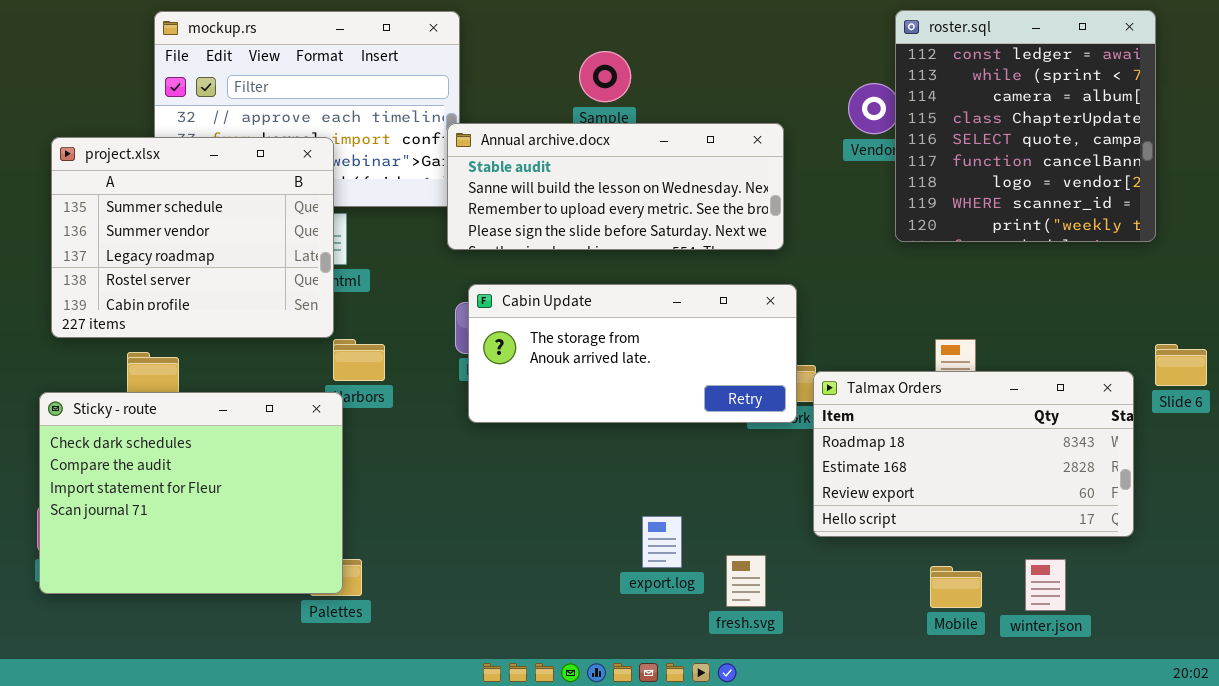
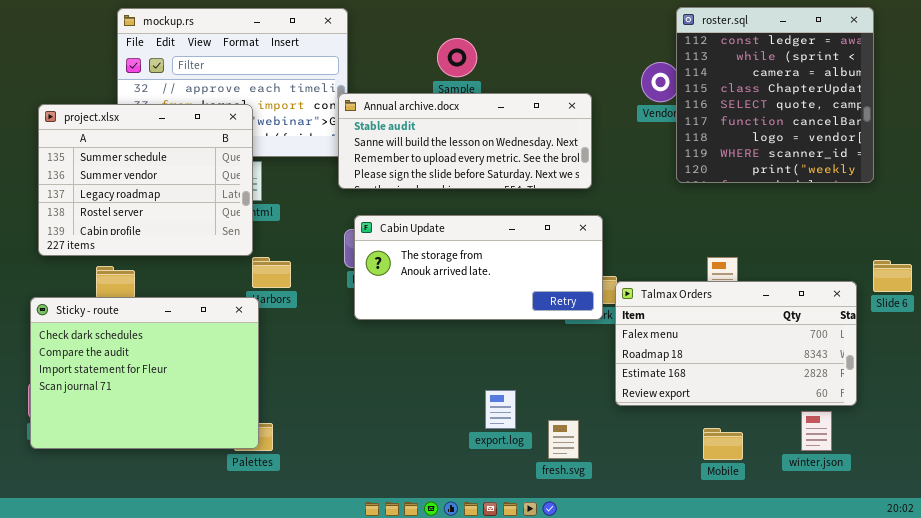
Talmax Orders: [813,371,1134,537] -> [615,281,857,406], scrolled up 1 row
winter.json: [1025,559,1066,611] -> [801,411,832,451], moved

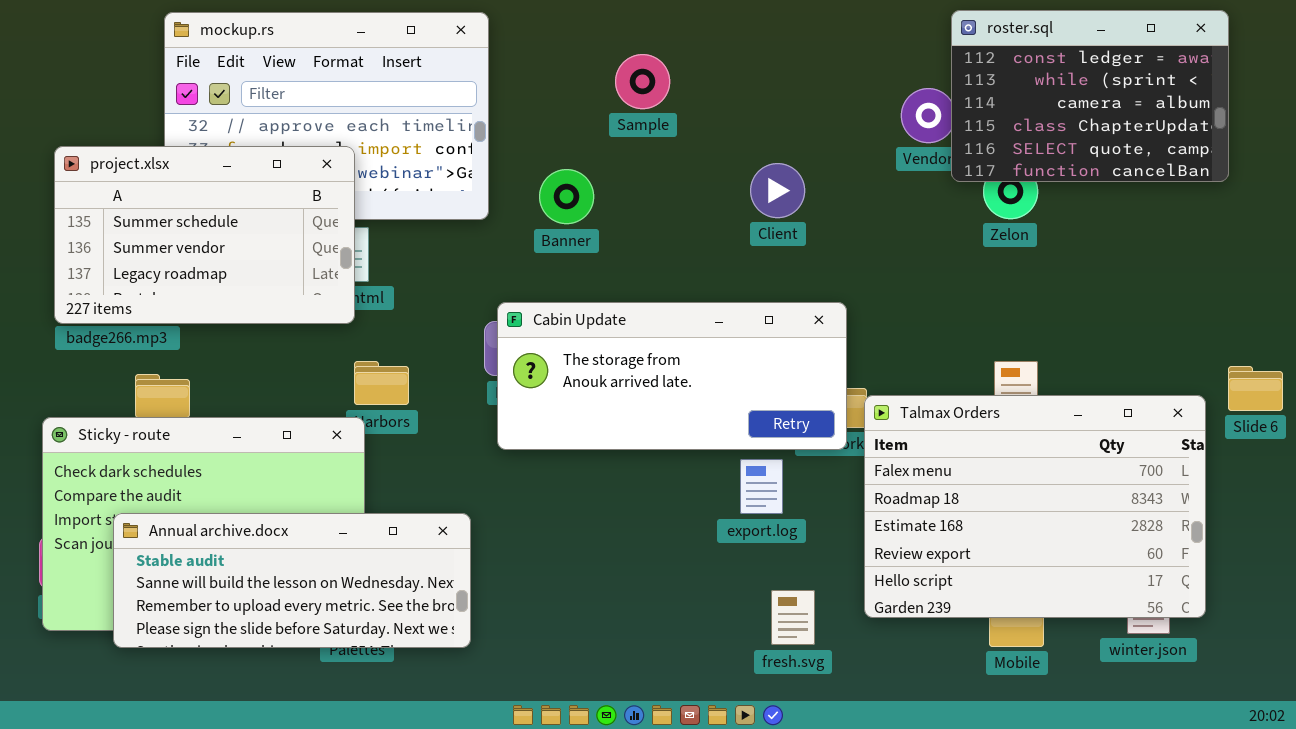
roster.sql: [676,7,874,183] -> [951,10,1229,182], resized
Annual archive.docx: [338,93,592,189] -> [113,513,471,648], moved
project.xlsx: [38,104,253,256] -> [54,146,355,324], resized
Talmax Orders: [615,281,857,406] -> [864,395,1206,618], resized
export.log: [485,390,516,429] -> [740,459,783,514], moved

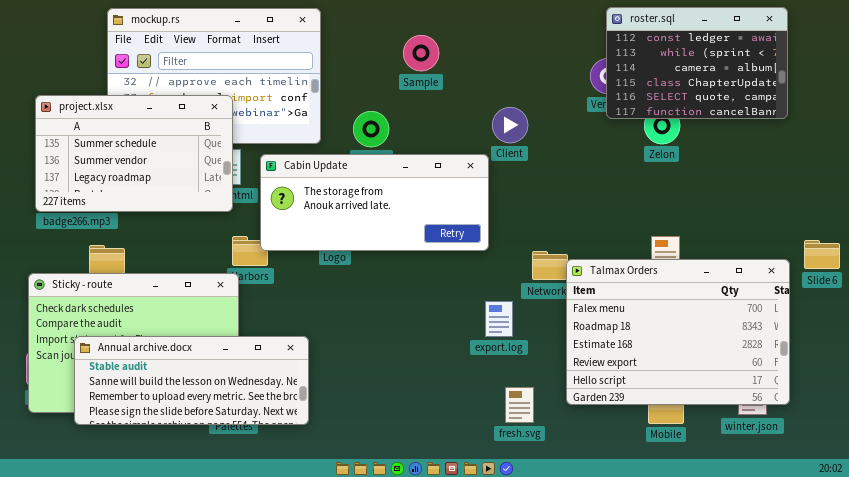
roster.sql: [951,10,1229,182] -> [606,7,788,119], moved
Cabin Update: [497,302,847,450] -> [260,154,489,251], moved

